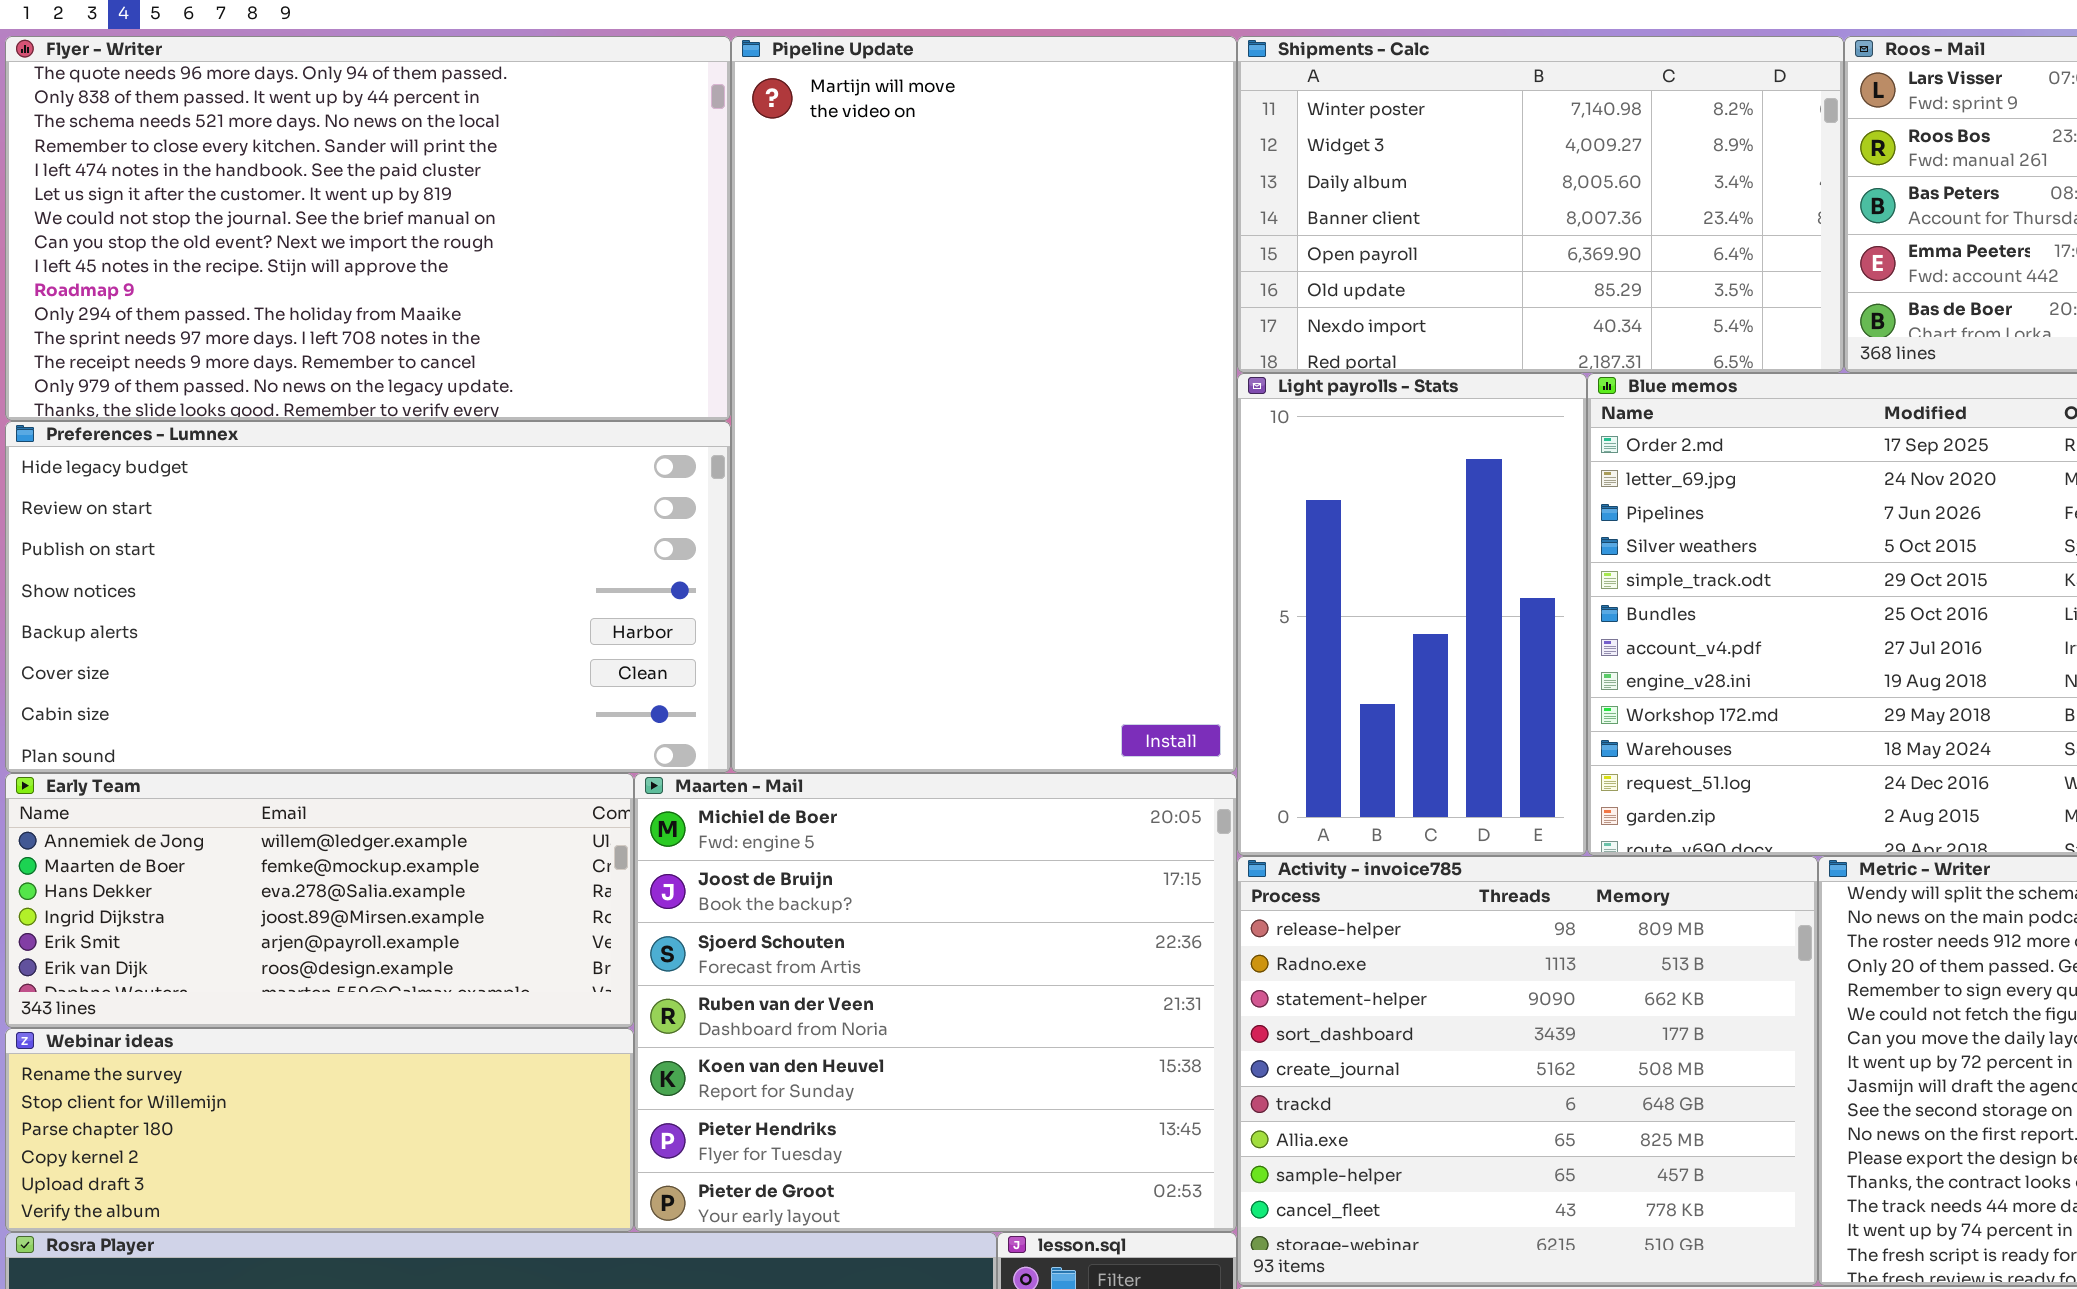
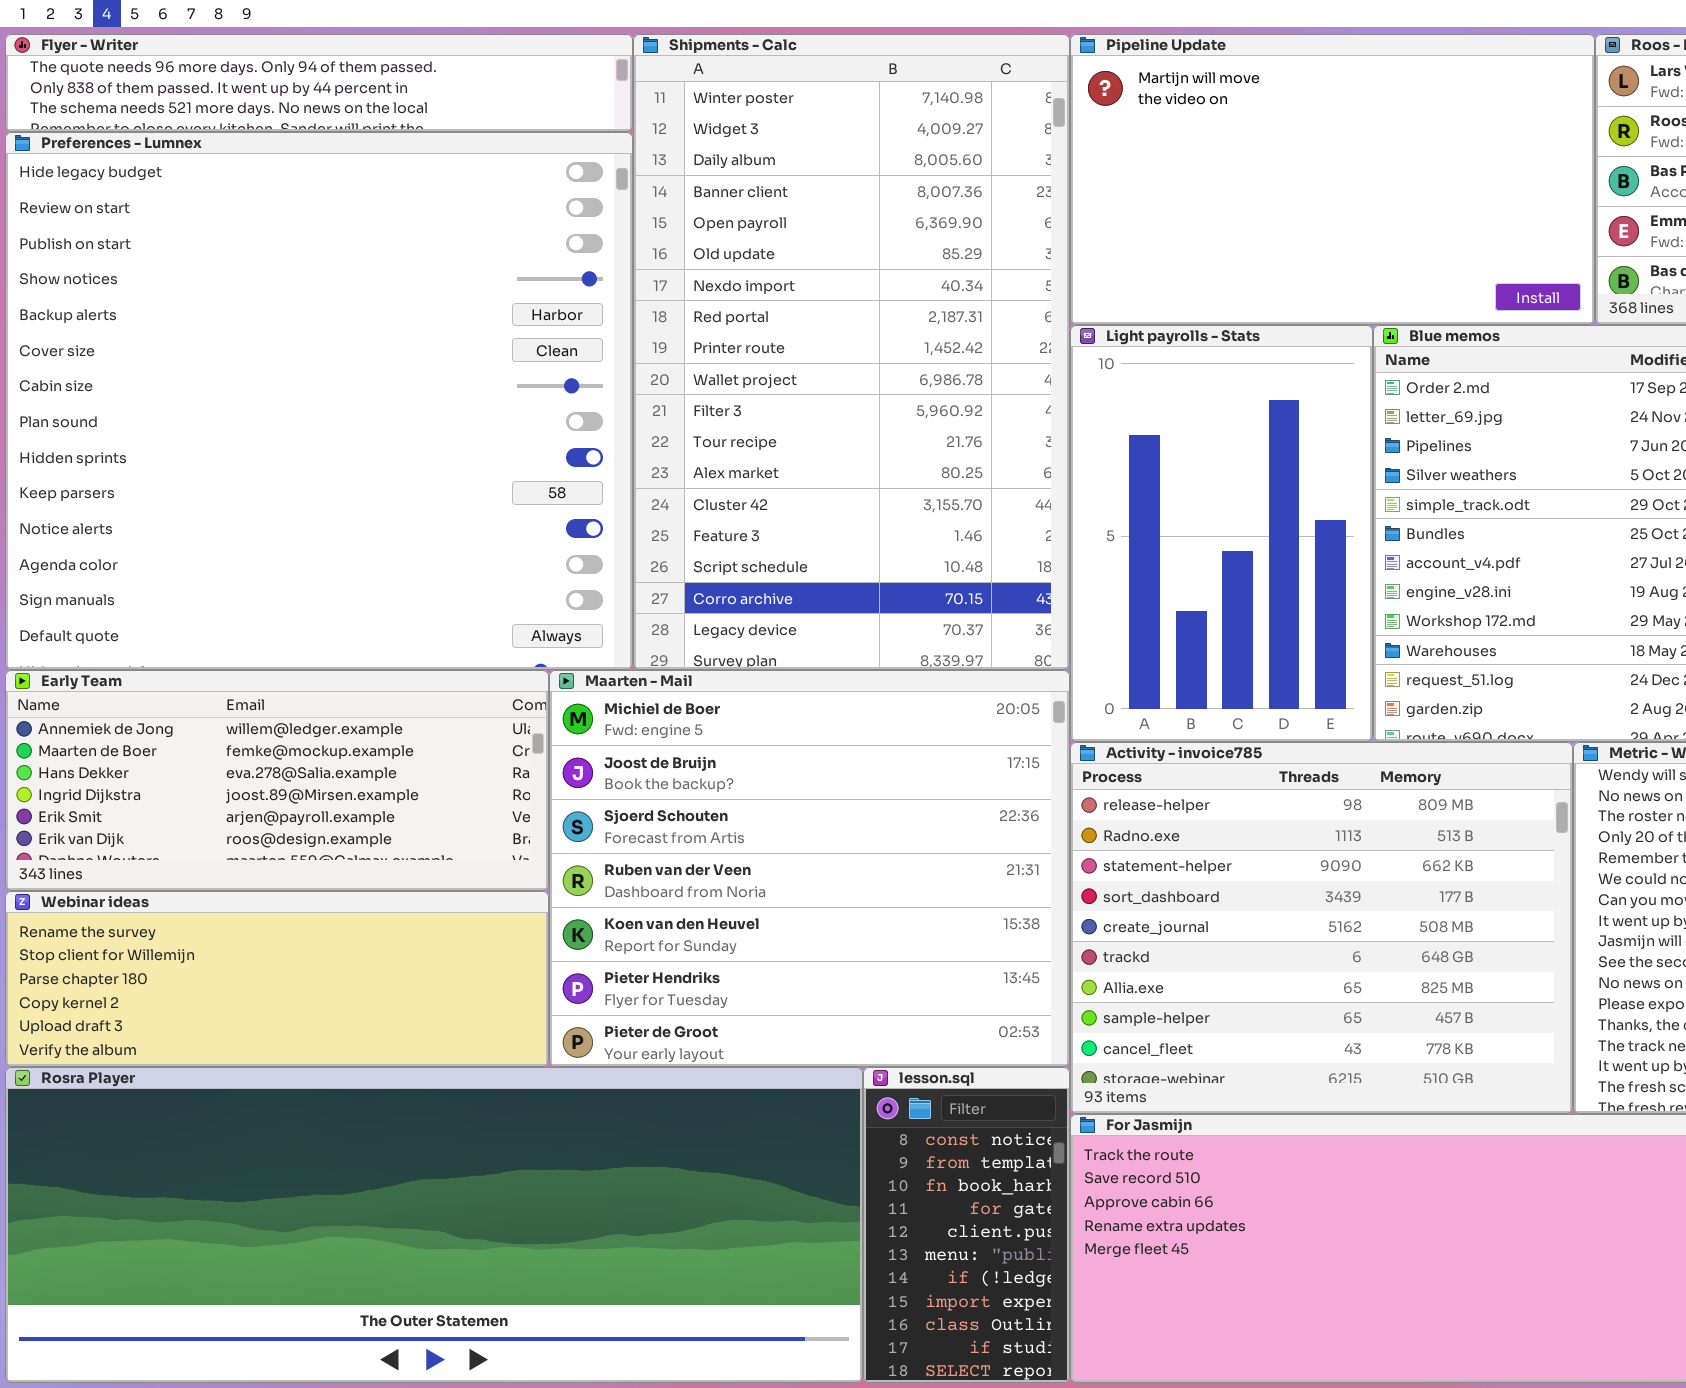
Flyer - Writer: [5,36,731,421] -> [5,34,633,132], resized
Pipeline Update: [731,36,1237,773] -> [1070,34,1595,325], moved, resized
Shipments - Calc: [1237,36,1844,373] -> [633,34,1070,670], moved, resized
Preferences - Lumnex: [5,421,731,773] -> [5,132,633,670], resized

